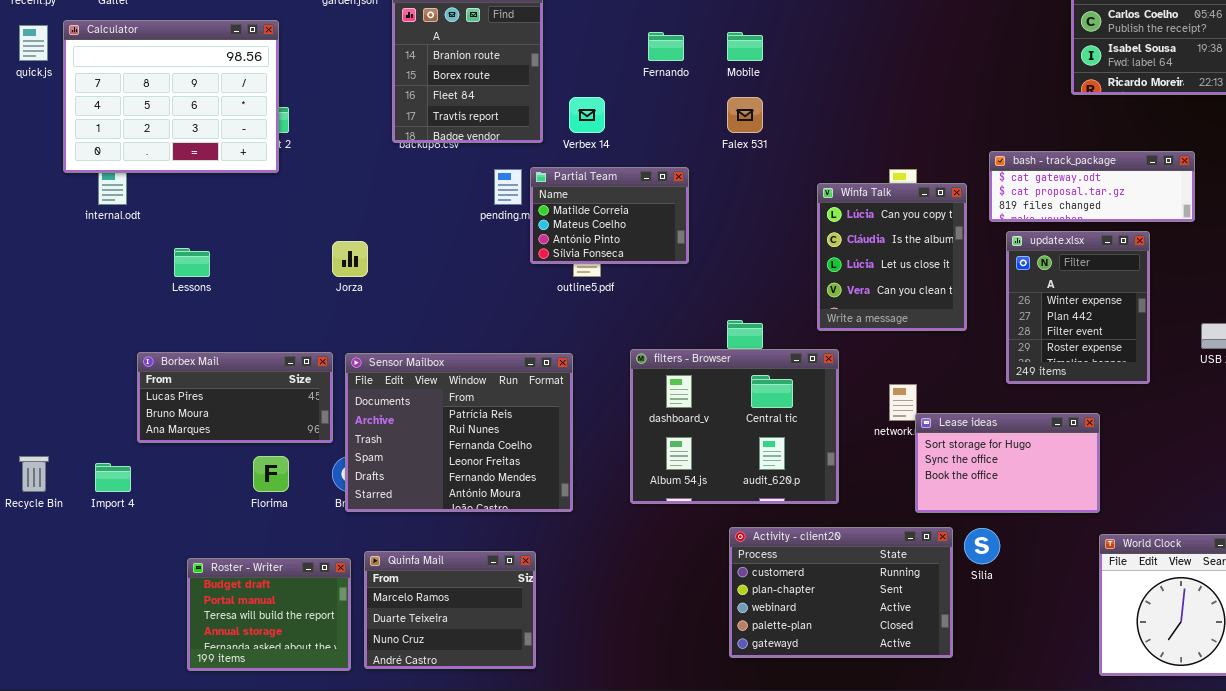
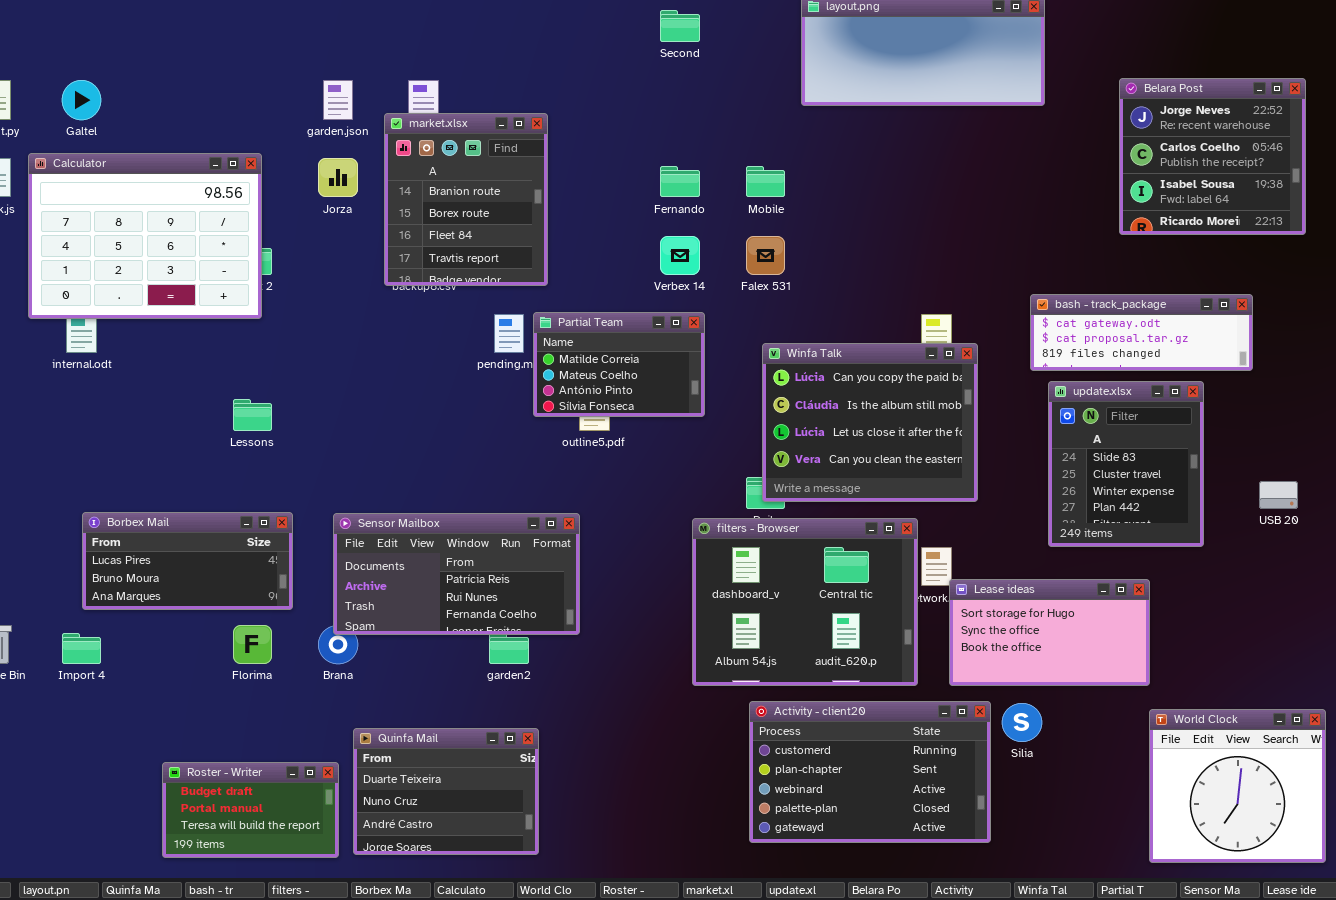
Verbex 14: [569,97,605,133] -> [660,236,700,275], moved
Winfa Talk: [817,183,967,331] -> [762,343,978,502], moved, resized
update.xlsx: [1006,231,1150,384] -> [1048,381,1204,547], scrolled up 2 rows
Jorza: [332,241,368,277] -> [318,158,358,197], moved
Lessons: [174,248,210,277] -> [233,399,272,431], moved
filters - Browser: [630,349,839,504] -> [692,518,918,686], moved
Borbex Mail: [137,352,333,443] -> [82,512,293,610], moved
Sensor Mailbox: [345,353,573,512] -> [333,513,580,635], resized
Quinfa Mail: [364,551,536,669] -> [353,728,539,855], scrolled down 1 row
Roster - Writer: [187,558,351,671] -> [162,762,339,858], resized

